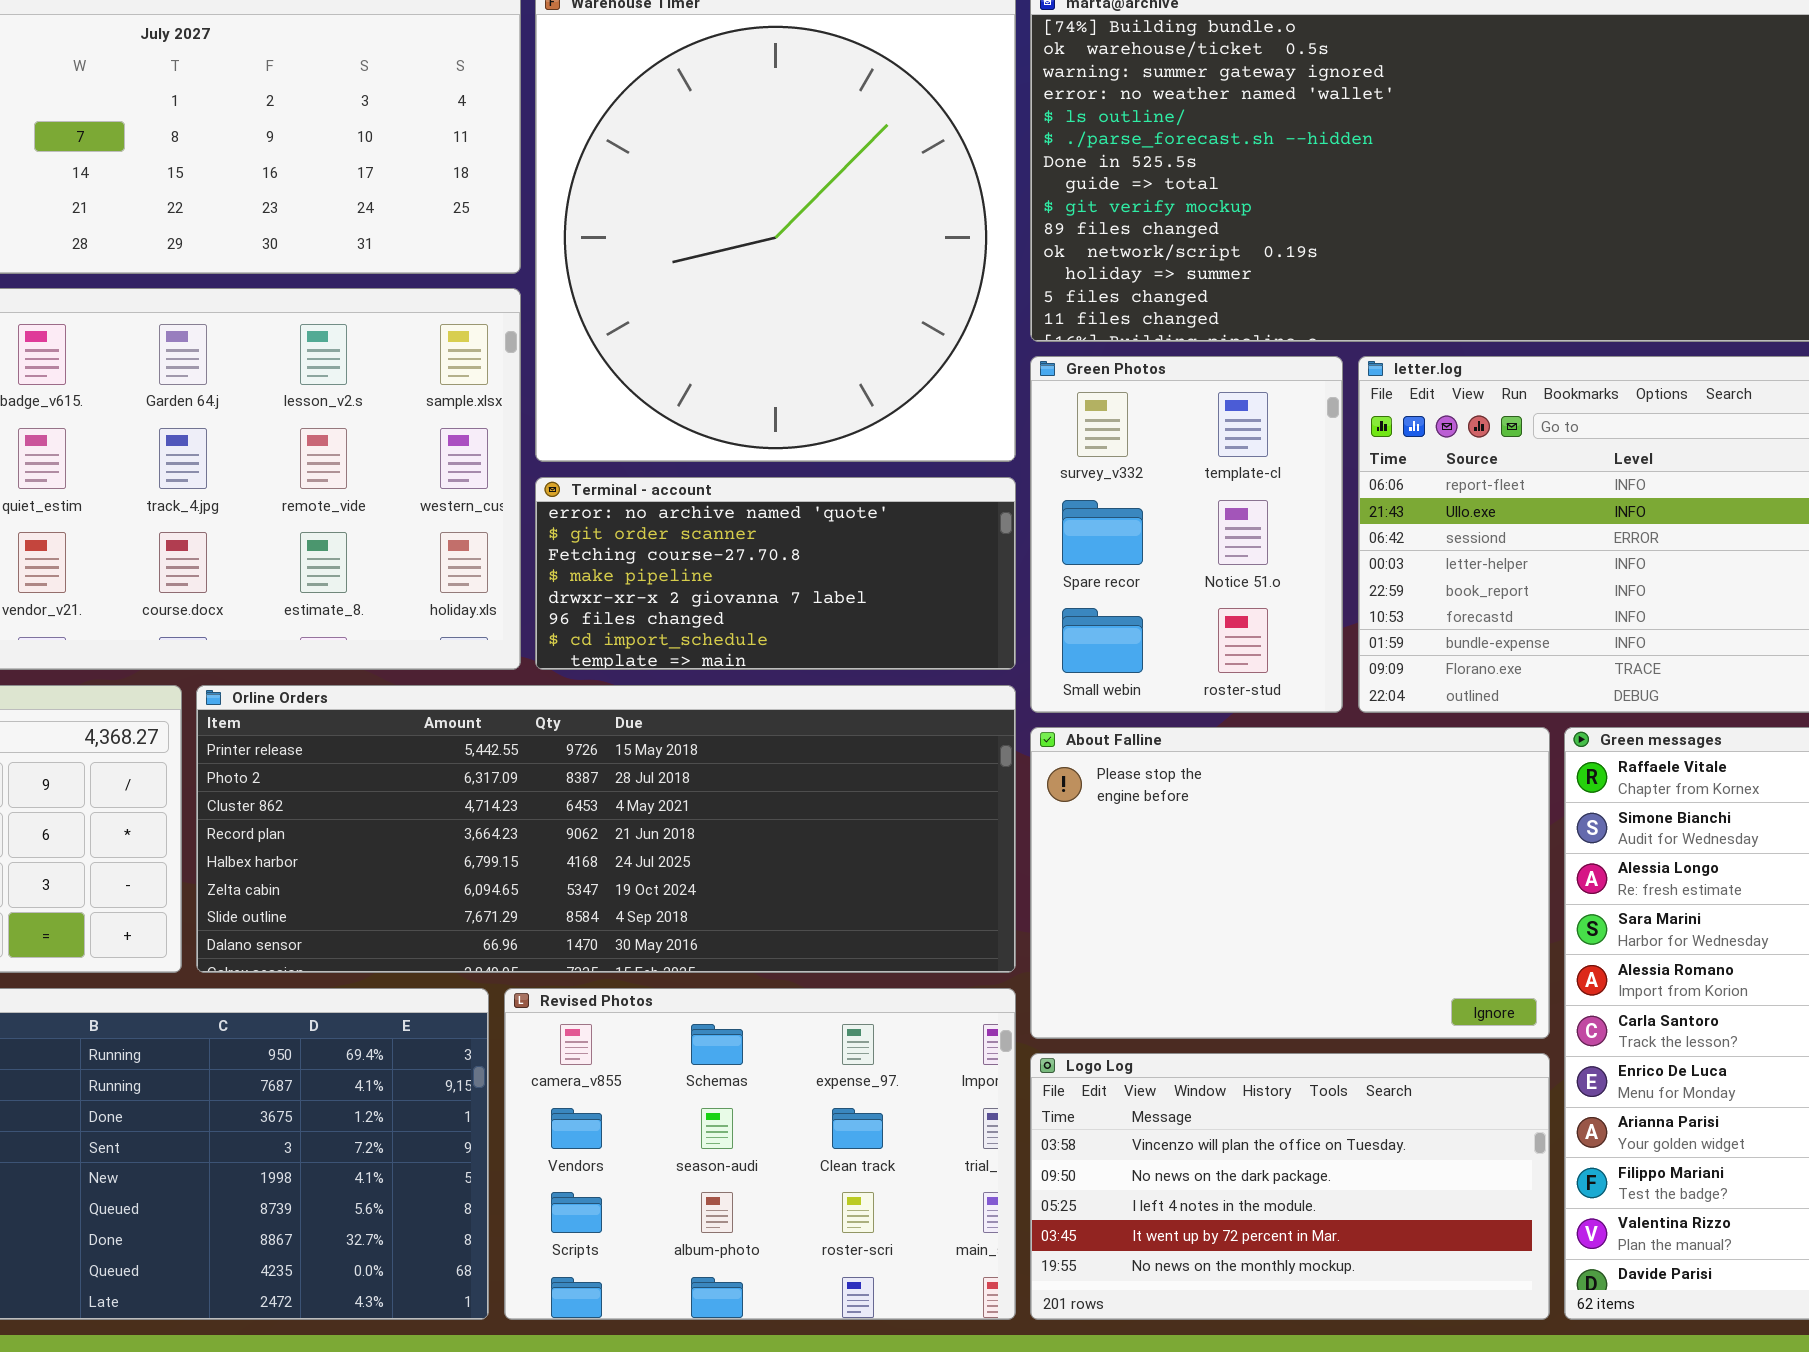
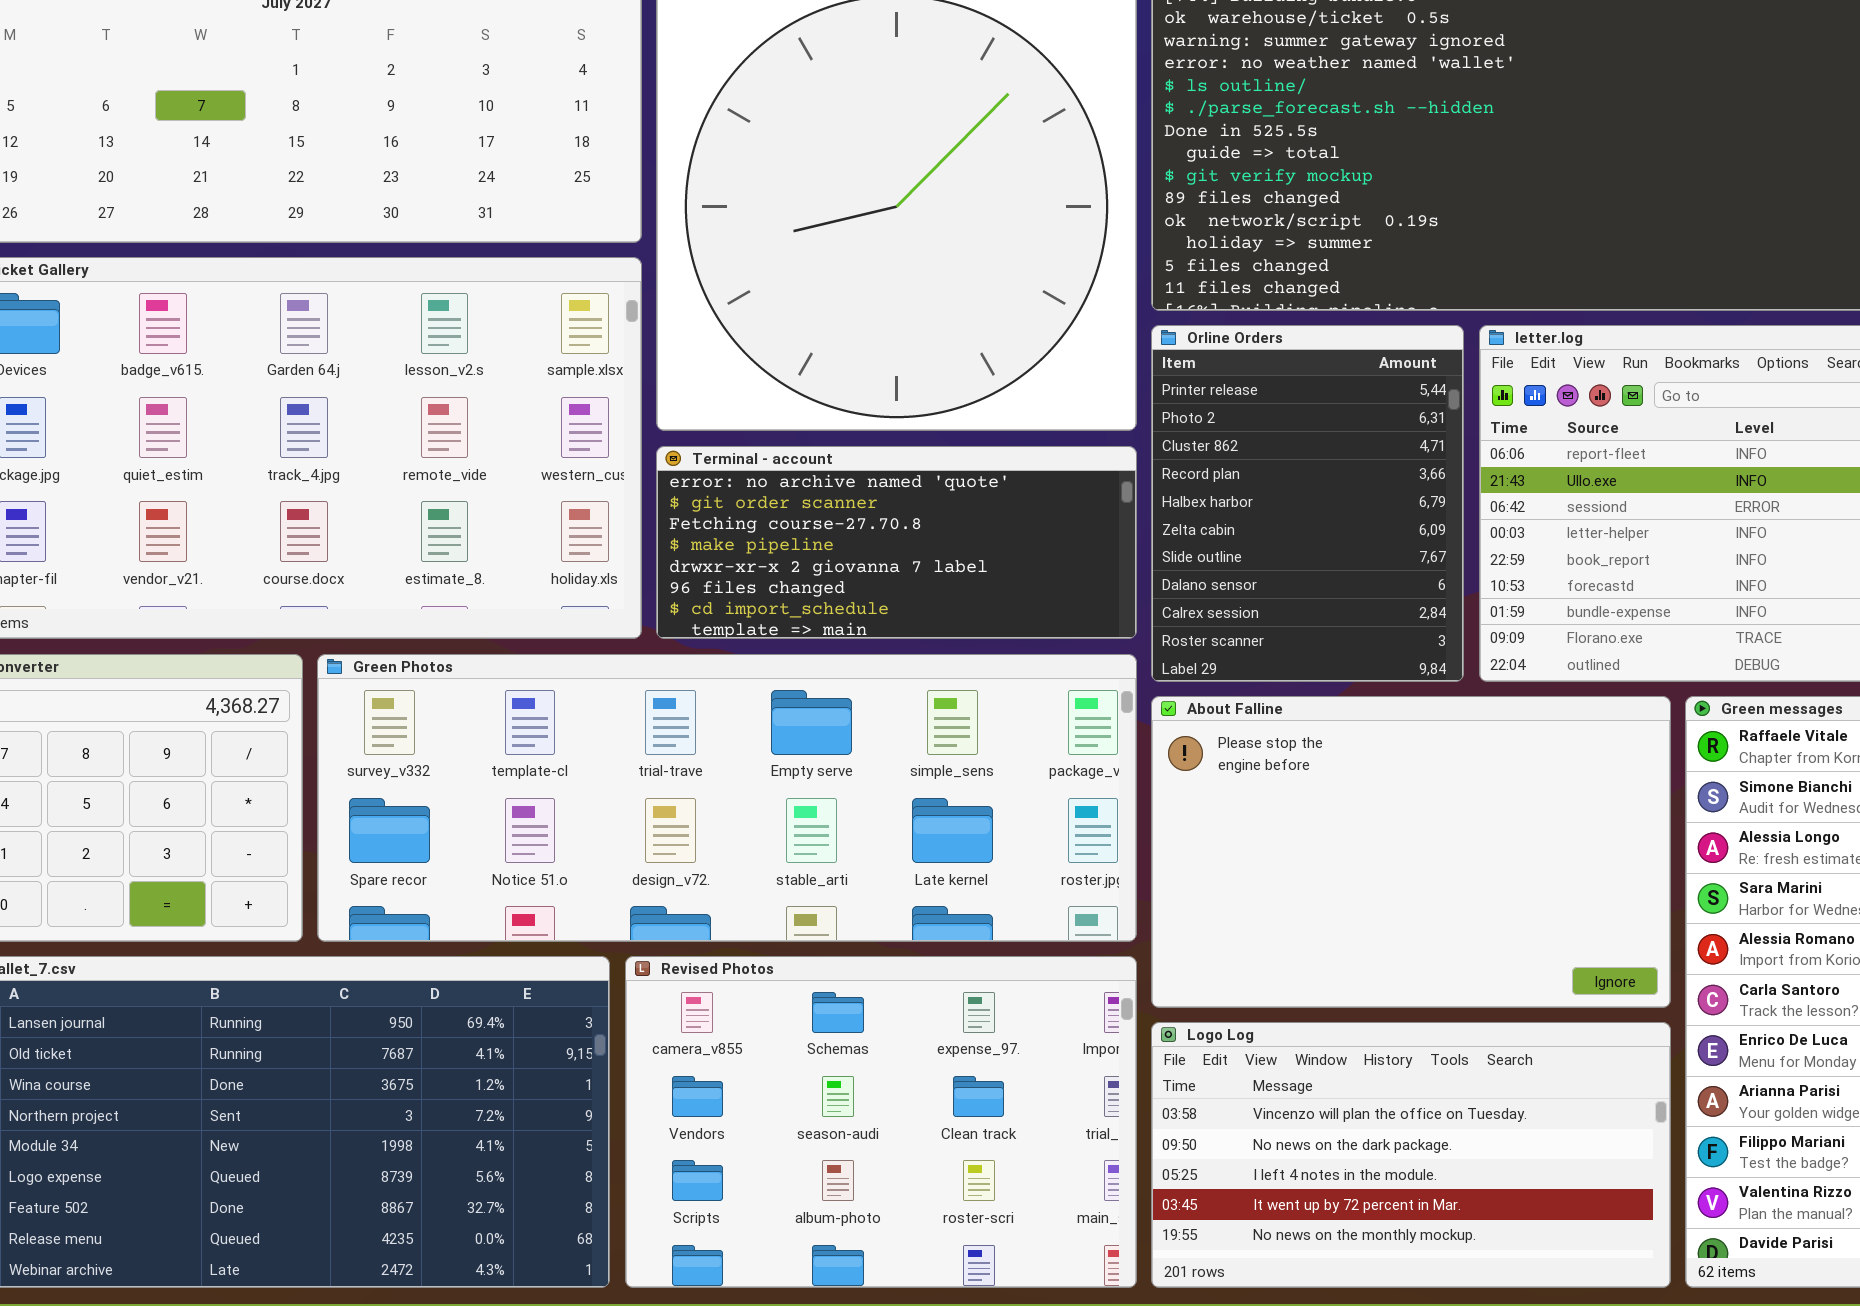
Green Photos: [1030,356,1343,713] -> [317,654,1137,942], moved, resized
Orline Orders: [196,685,1016,973] -> [1151,325,1464,682], moved, resized

